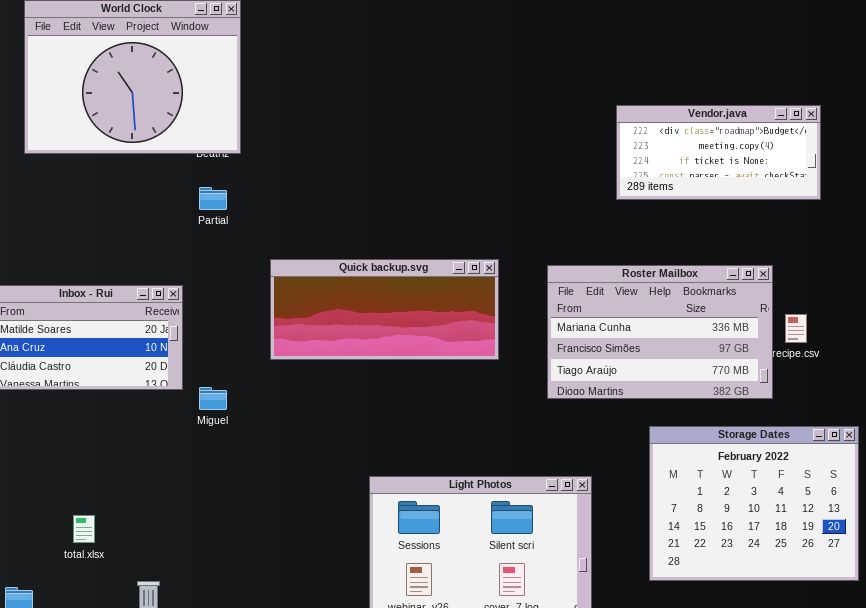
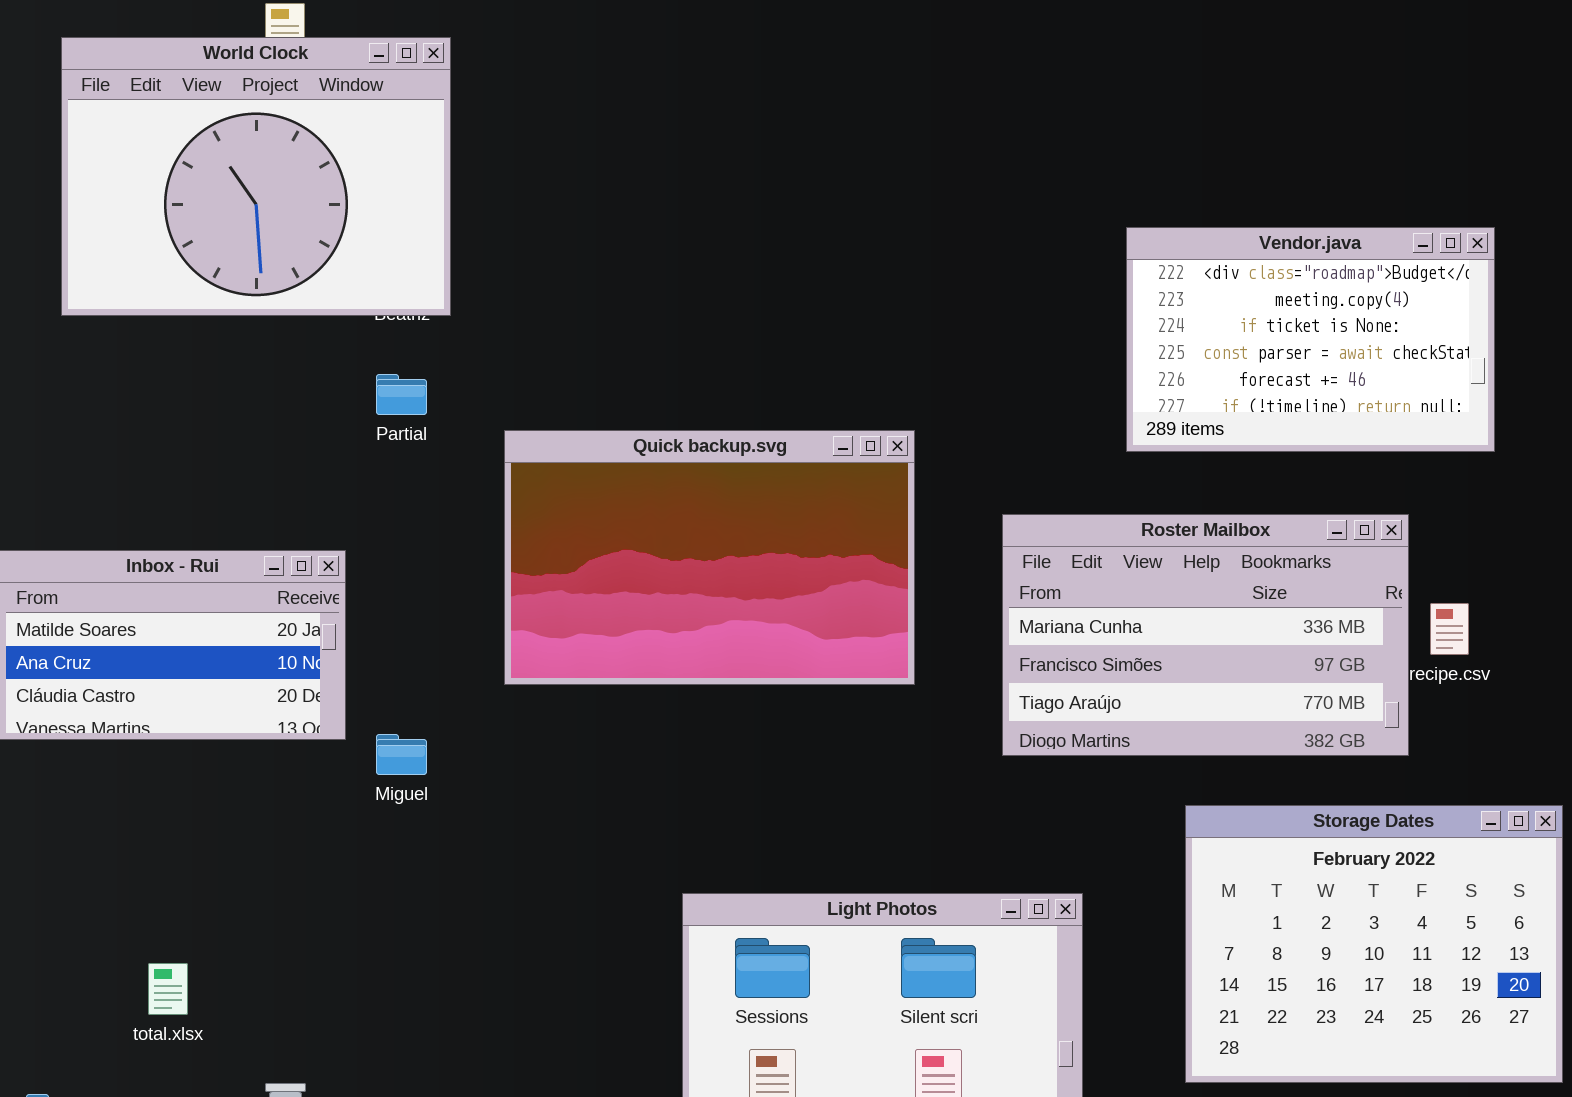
Vendor.java: [616,105,821,200] -> [1126,227,1495,452], resized
Quick backup.svg: [270,259,499,360] -> [504,430,915,685], resized

